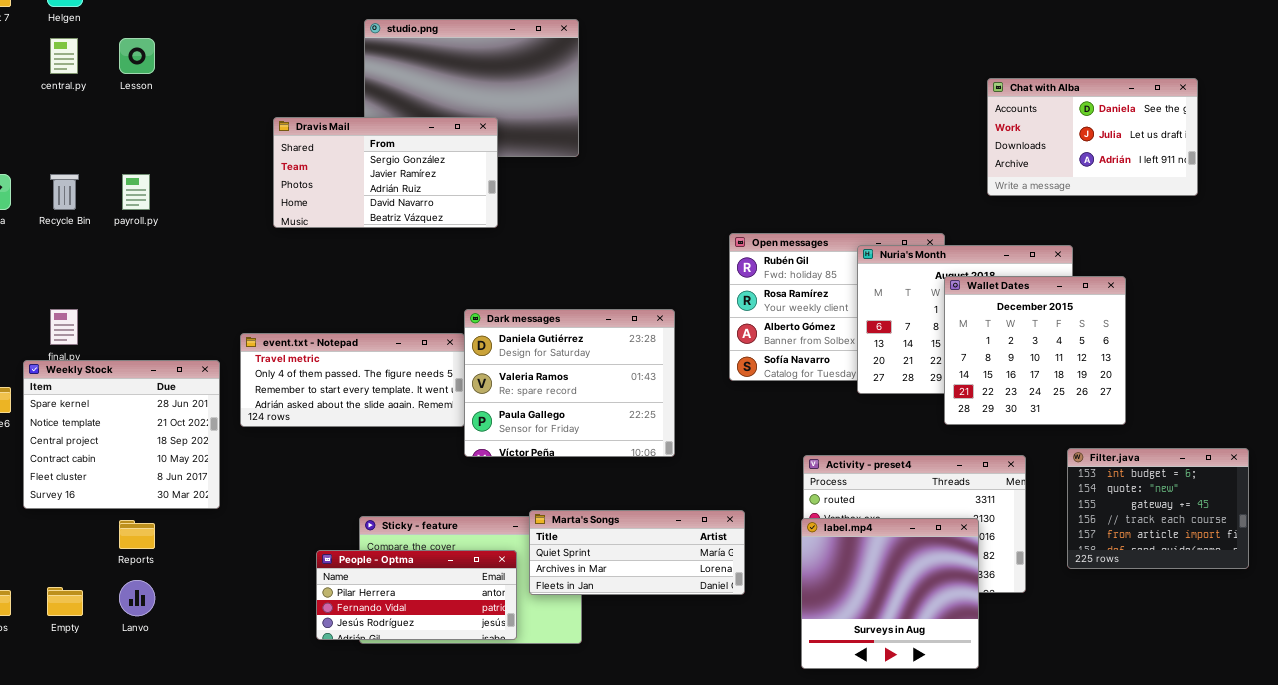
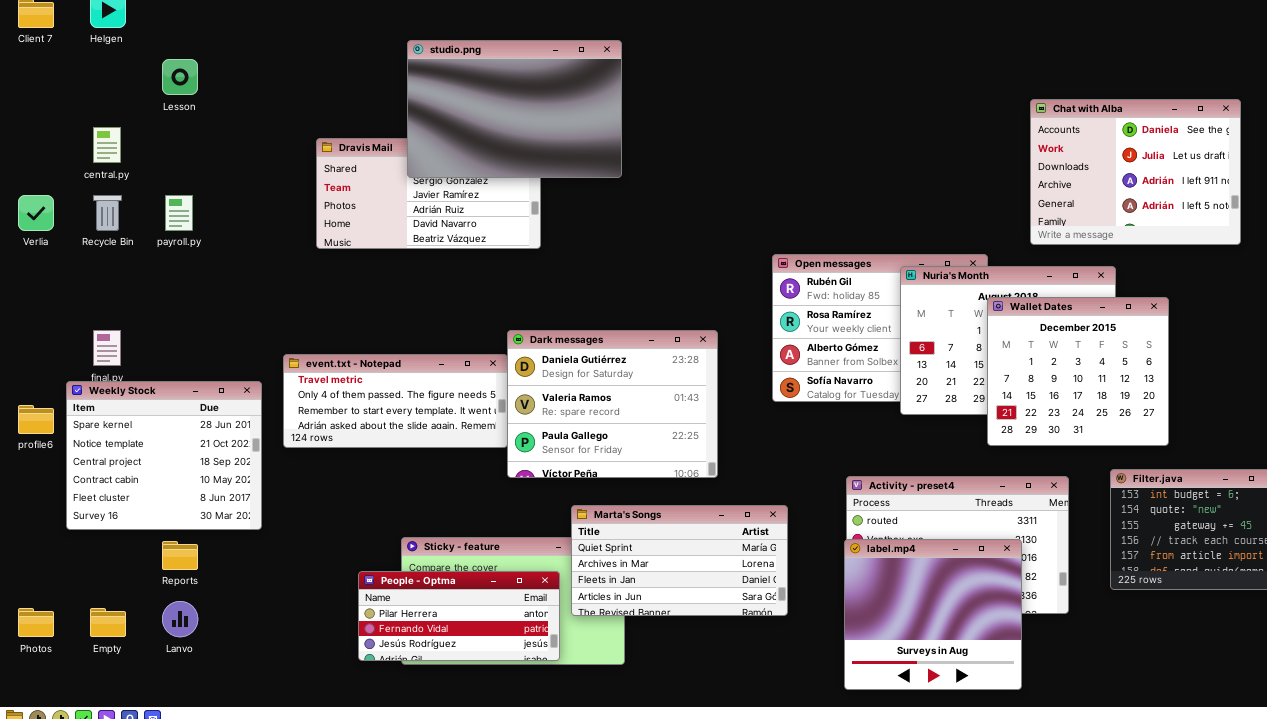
studio.png: [364,19,579,157] -> [407,40,622,178], raised
central.py: [50,38,78,74] -> [93,127,121,163], moved
Chat with Alba: [987,78,1198,196] -> [1030,99,1241,245], resized
Marta's Songs: [529,510,745,595] -> [571,505,788,616], resized

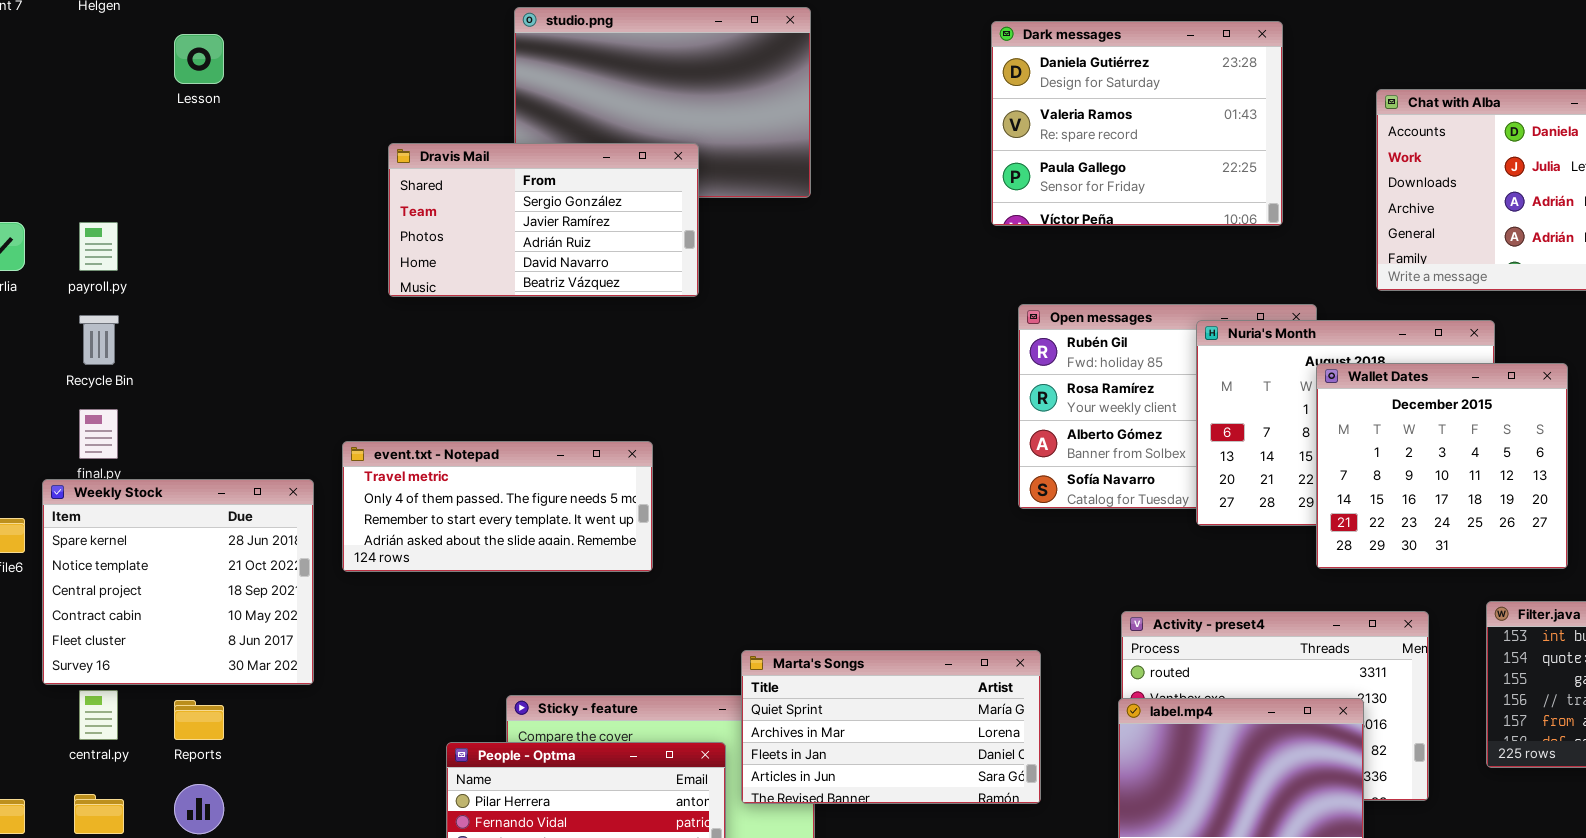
central.py: [93,127,121,163] -> [79,690,118,740], moved
Dravis Mail: [316,138,541,249] -> [388,143,699,297], raised
Recycle Bin: [93,195,122,231] -> [79,315,119,365], moved
payroll.py: [165,195,193,231] -> [79,222,118,271], moved
Dark messages: [507,330,718,478] -> [991,21,1283,226], moved

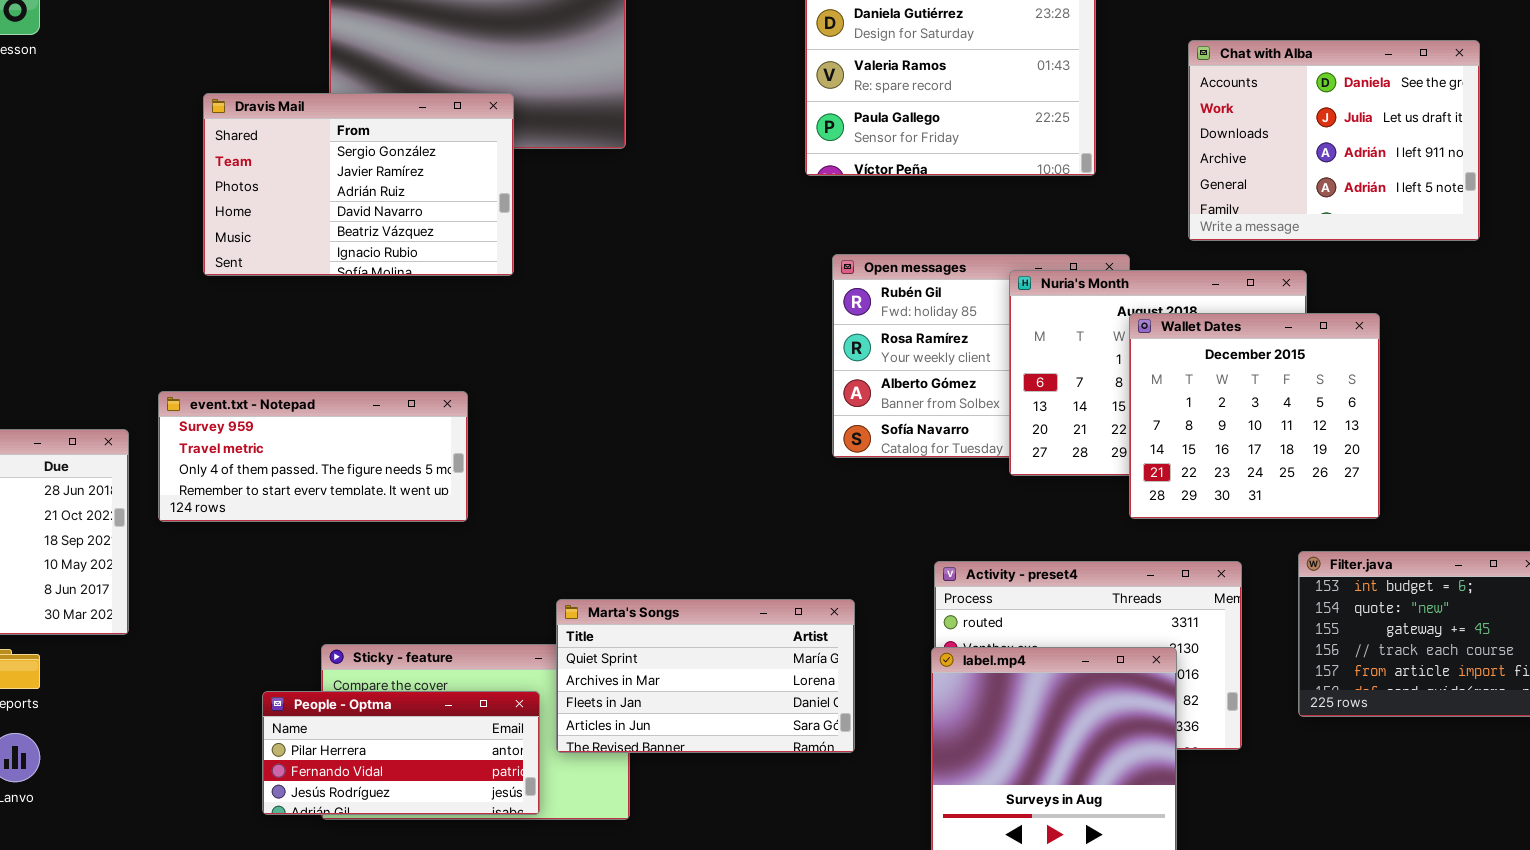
Dravis Mail: [388,143,699,297] -> [203,93,514,276], resized
event.txt - Notepad: [342,441,653,572] -> [158,391,468,522], scrolled up 1 row

